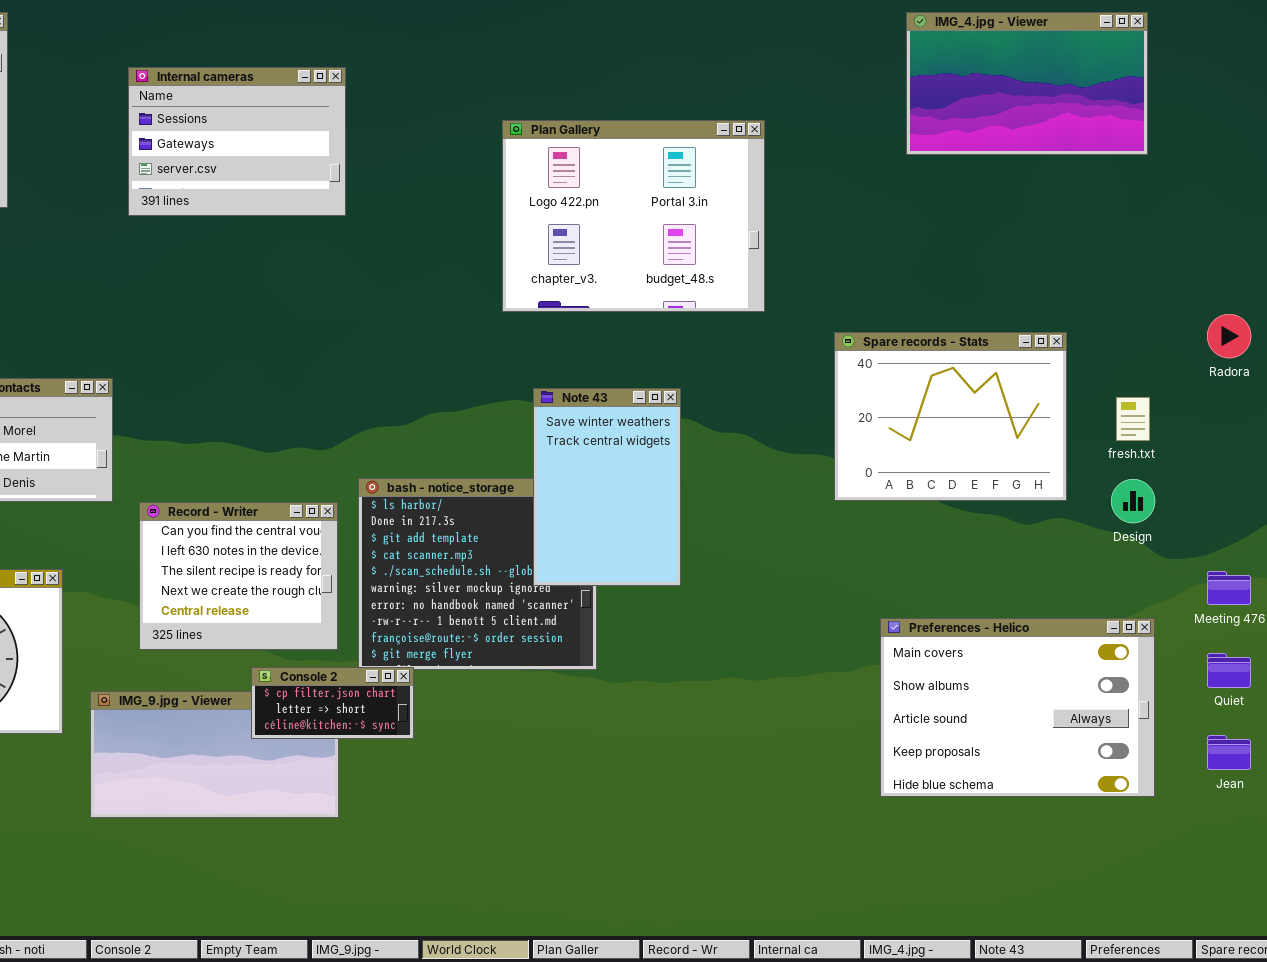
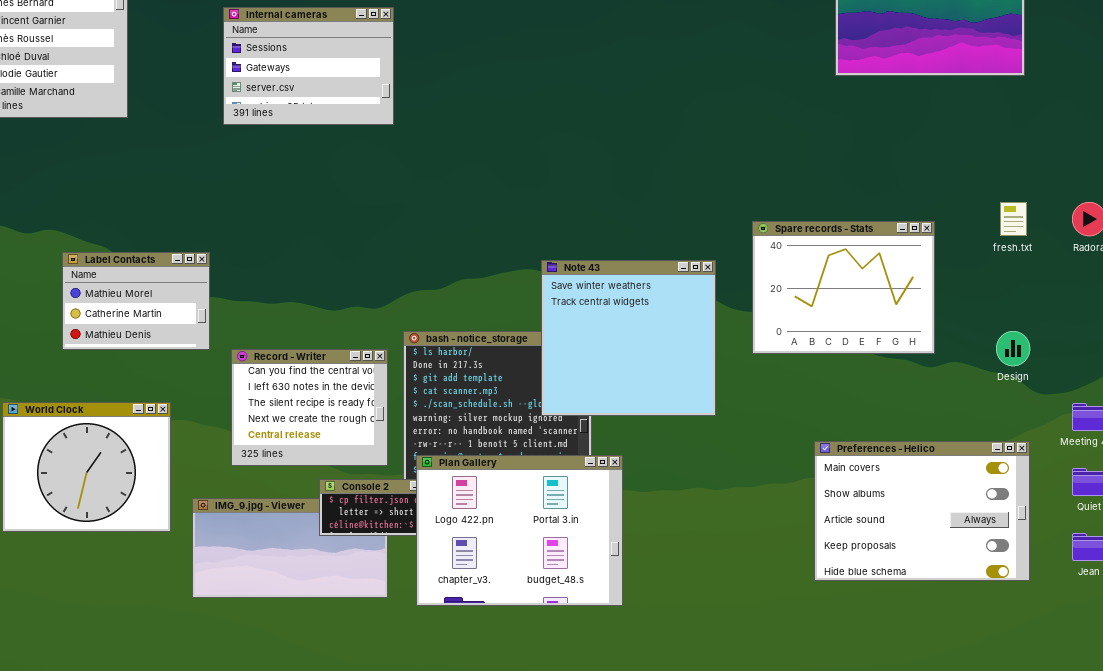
Plan Gallery: [502,120,765,312] -> [416,455,623,606], moved
Spare records - Stats: [834,332,1067,501] -> [752,221,935,354], moved
Note 43: [533,388,681,586] -> [541,260,716,416], resized
fresh.txt: [1116,397,1150,441] -> [1000,202,1027,236], moved

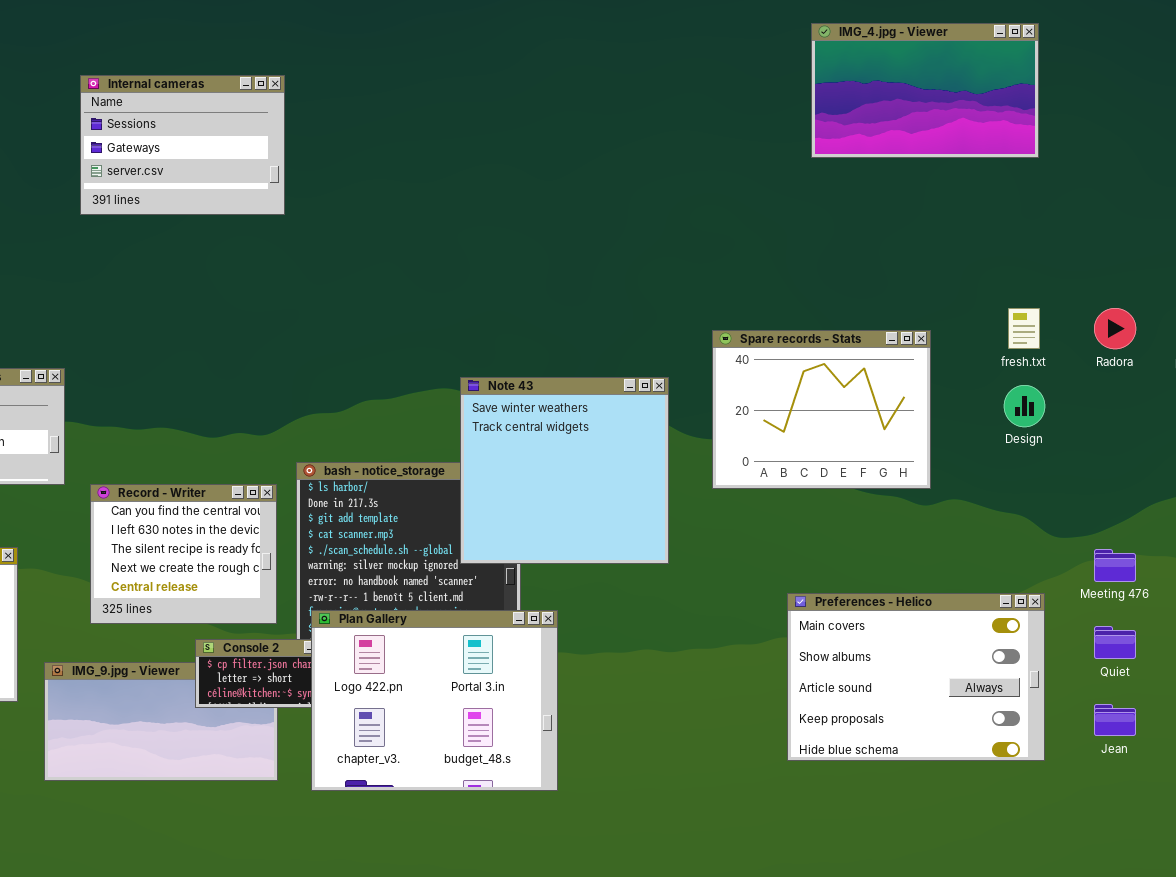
Design: [996,331,1030,366] -> [1004,385,1045,427], moved

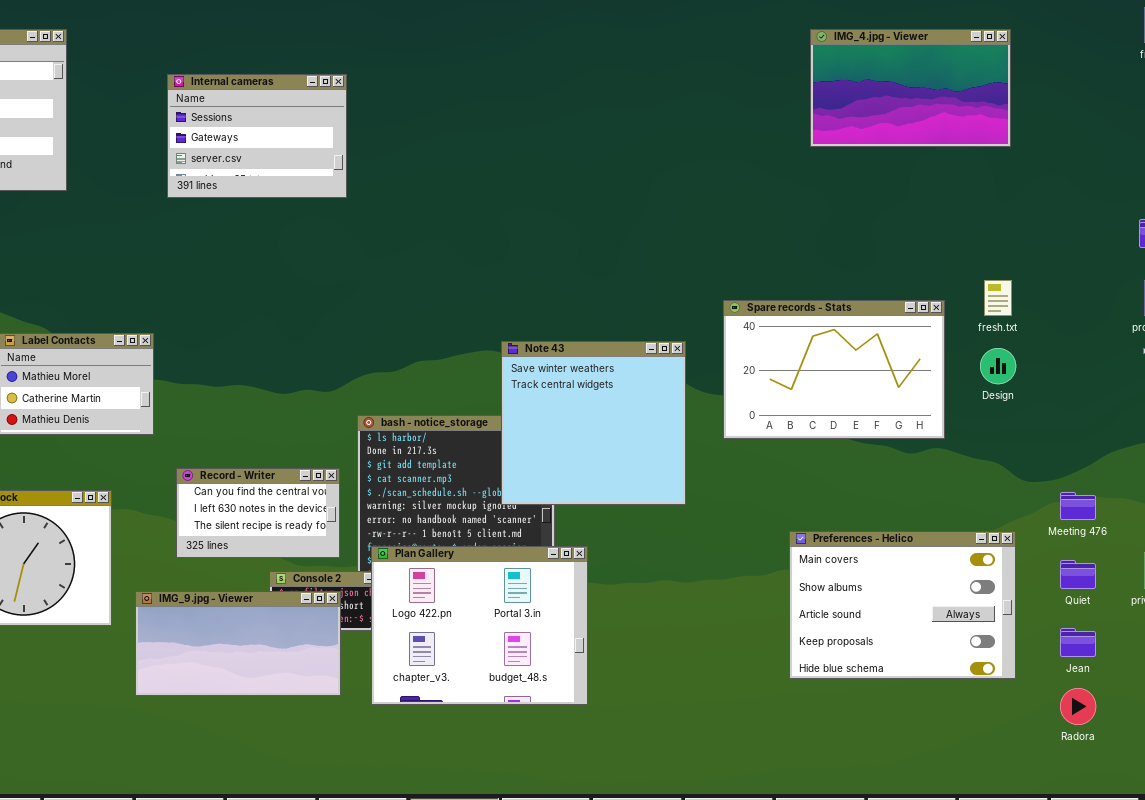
Radora: [1094,308,1136,349] -> [1060,688,1096,725], moved
Spare records - Stats: [712,330,931,489] -> [723,300,945,439], resized
Record - Writer: [90,484,277,624] -> [176,468,340,558], resized
IMG_9.jpg - Viewer: [44,662,278,781] -> [135,591,341,696], raised

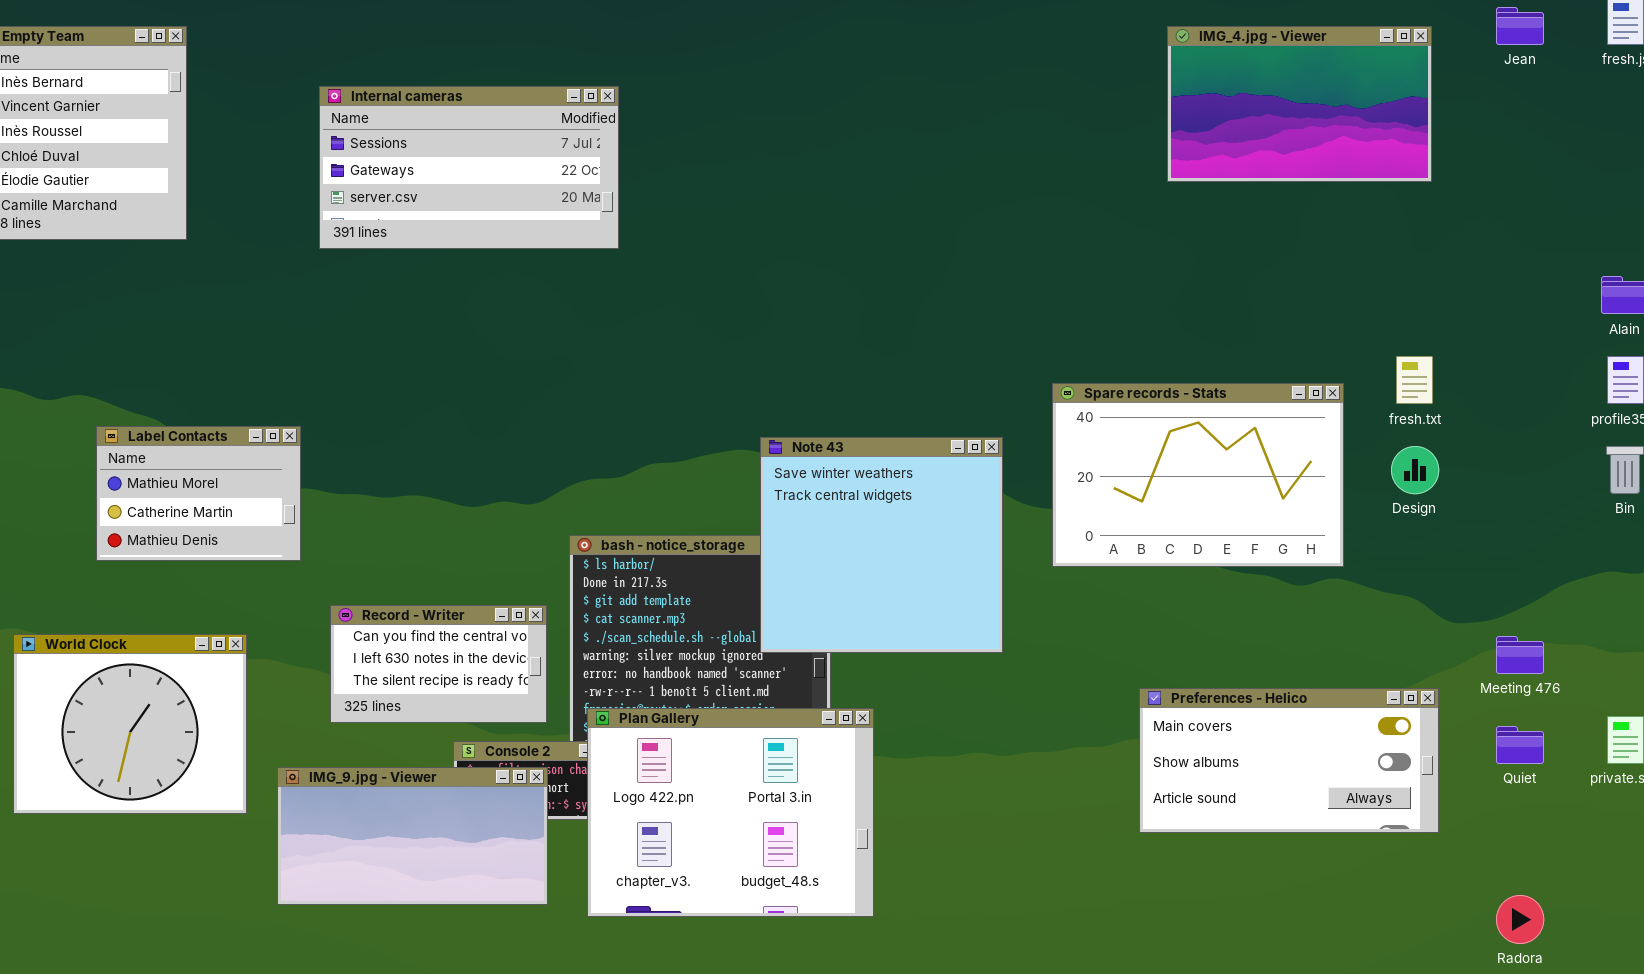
Internal cameras: [167,74,347,198] -> [319,86,619,249], resized
Preferences - Helico: [789,531,1016,679] -> [1139,688,1439,833], resized
Jean: [1060,628,1096,657] -> [1496,7,1544,45], moved

